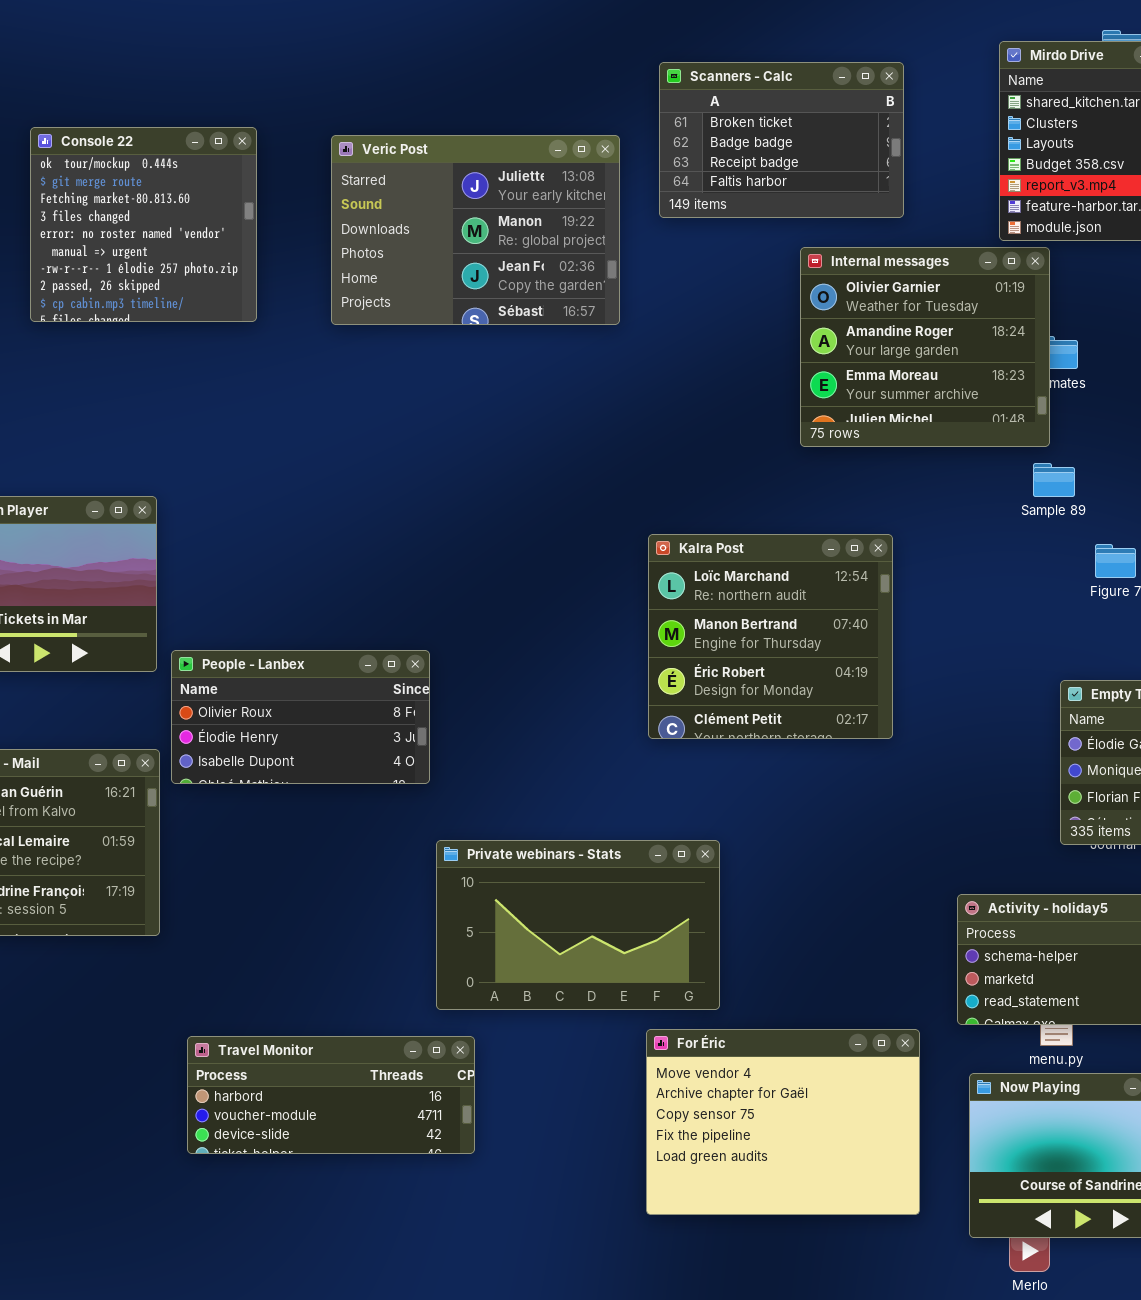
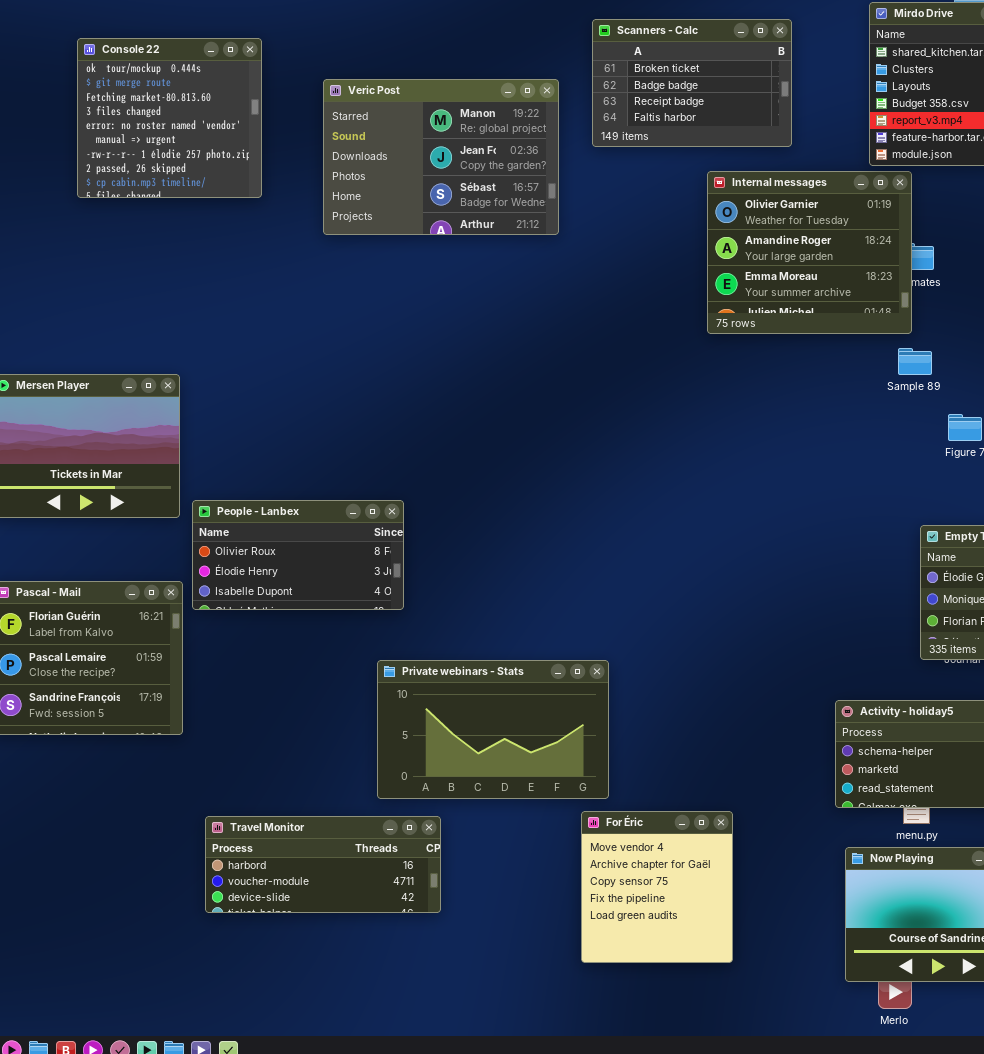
Console 22: [30,127,257,322] -> [77,38,262,198], moved
Veric Post: [331,135,620,325] -> [323,79,559,235], scrolled down 1 row
Kalra Post: [648,534,893,739] -> none, closed
Private webinars - Stats: [436,840,720,1010] -> [377,660,609,799], moved
For Éric: [646,1029,920,1215] -> [581,811,733,963], resized

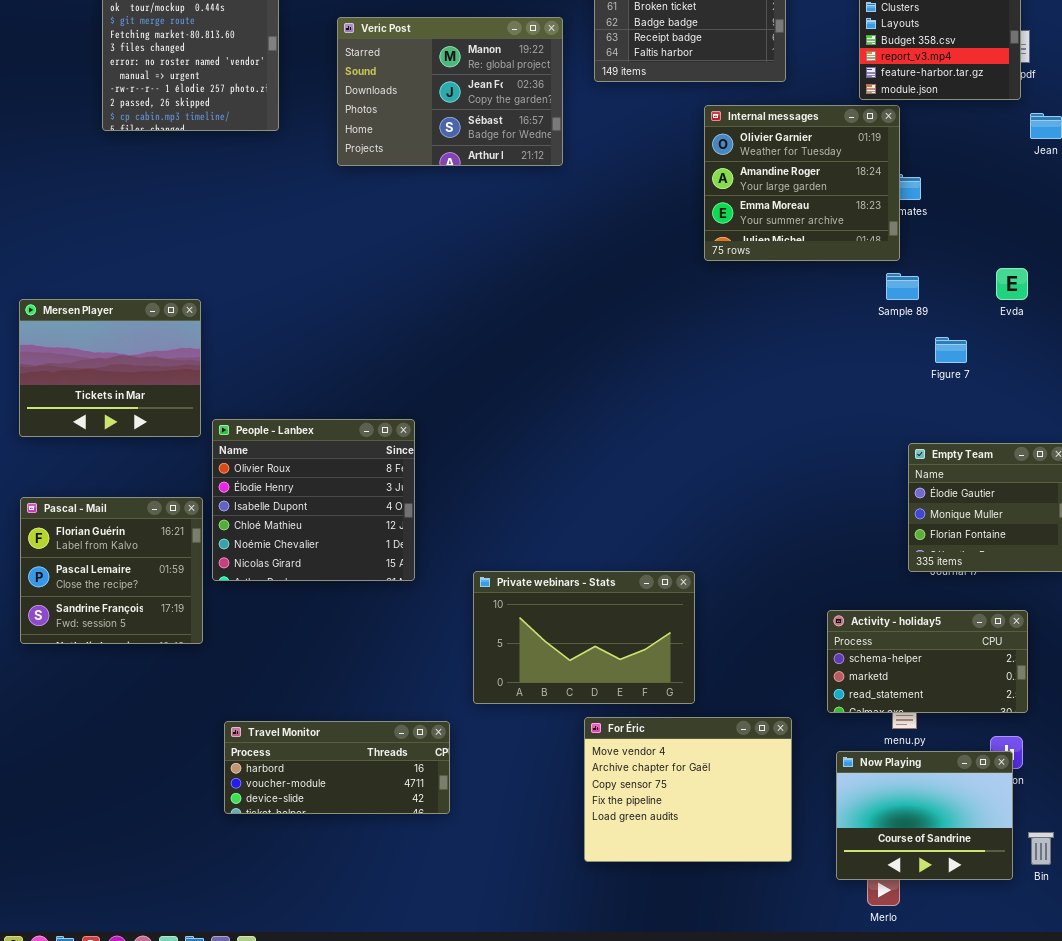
People - Lanbex: [192,500,404,610] -> [212,419,415,581], resized
Private webinars - Stats: [377,660,609,799] -> [473,571,695,704], moved
For Éric: [581,811,733,963] -> [584,717,792,862], resized

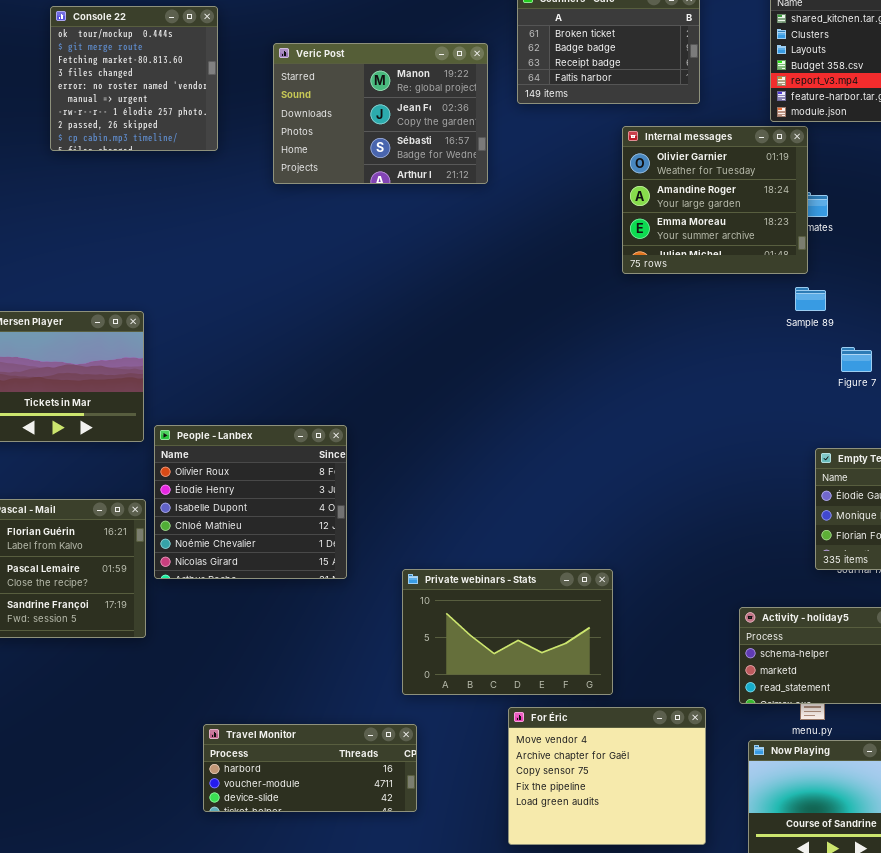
Travel Monitor: [224,721,450,814] -> [203,724,417,812], moved

